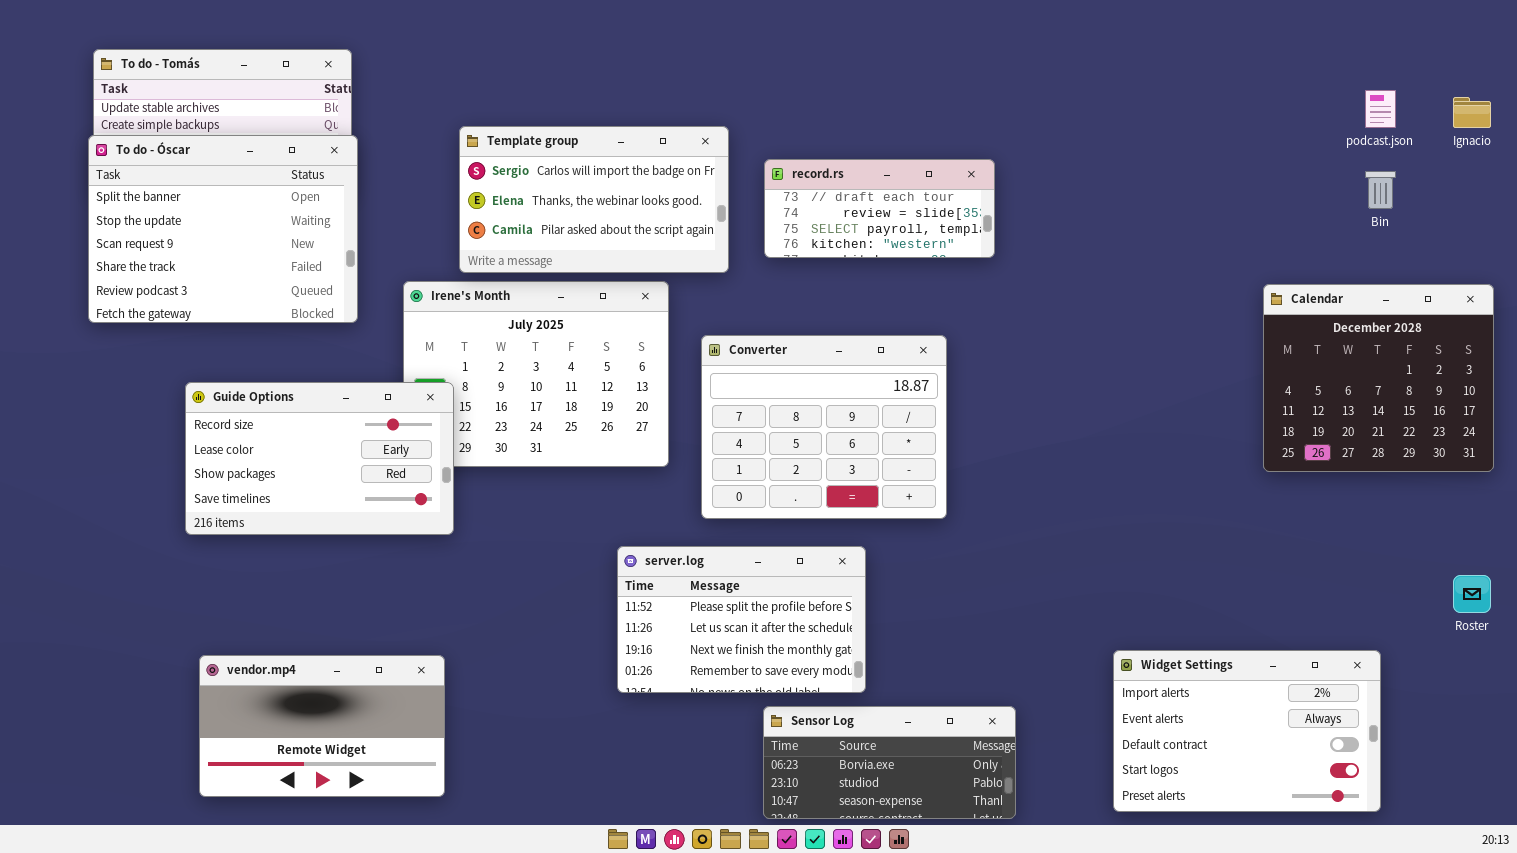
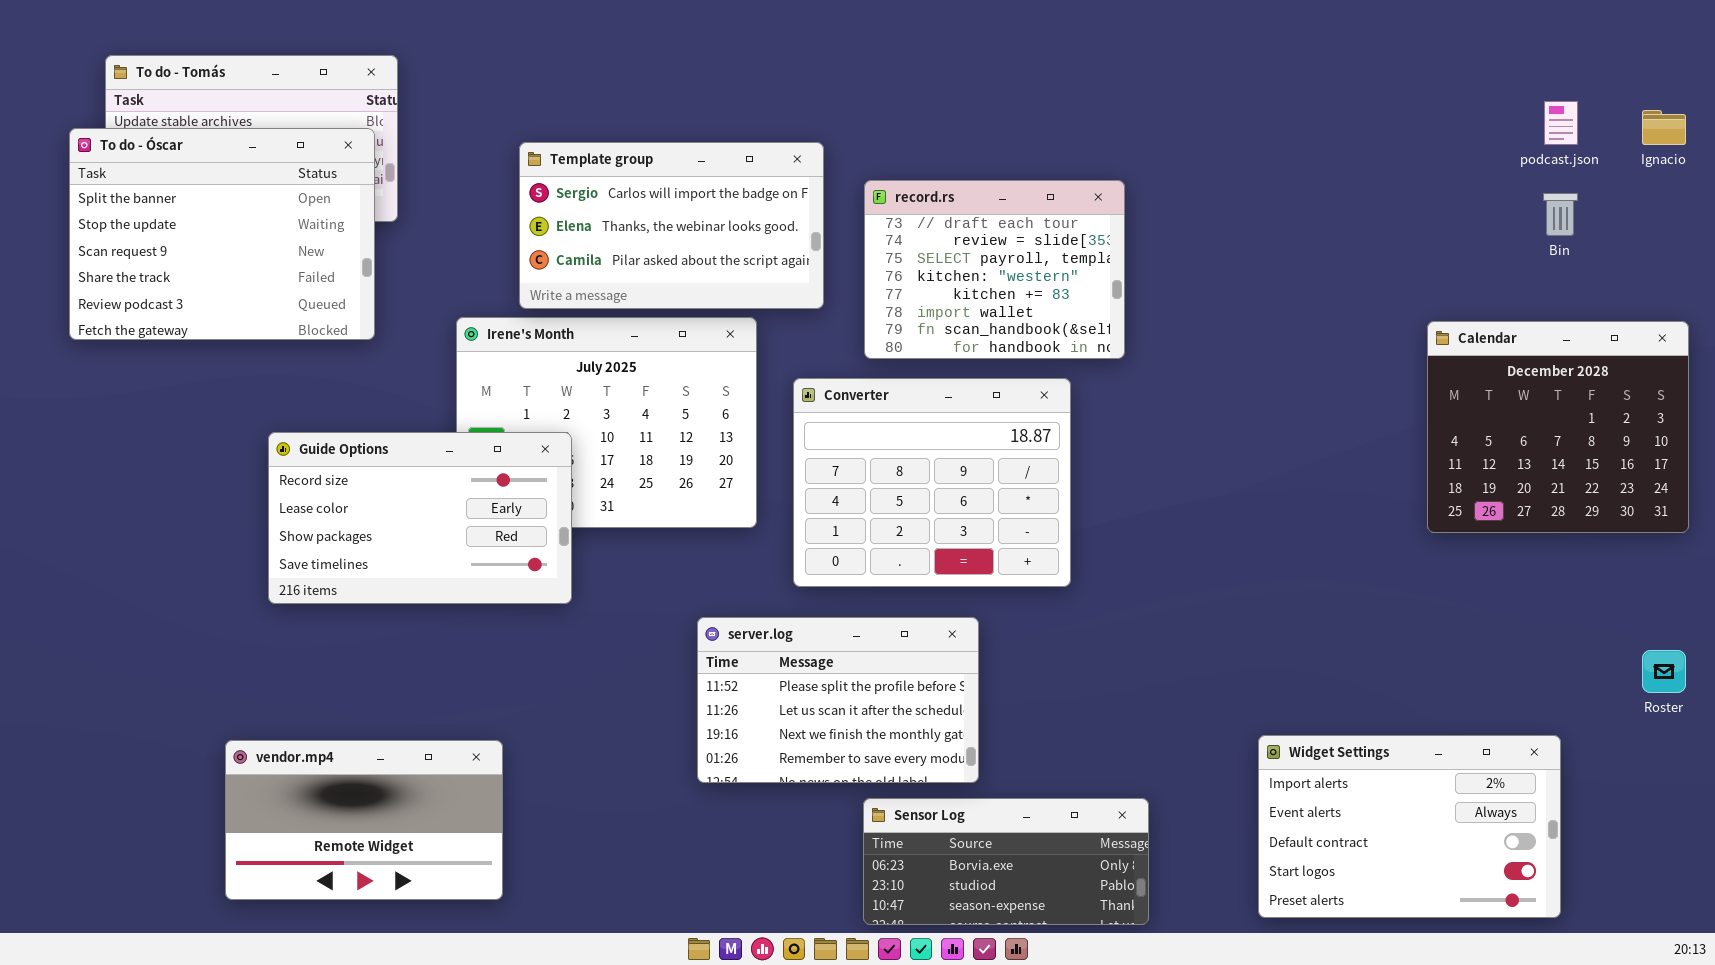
To do - Óscar: [88,135,358,323] -> [69,128,375,340], moved
record.rs: [764,159,995,258] -> [864,180,1125,359], resized
Guide Options: [185,382,454,535] -> [268,432,572,604], moved

